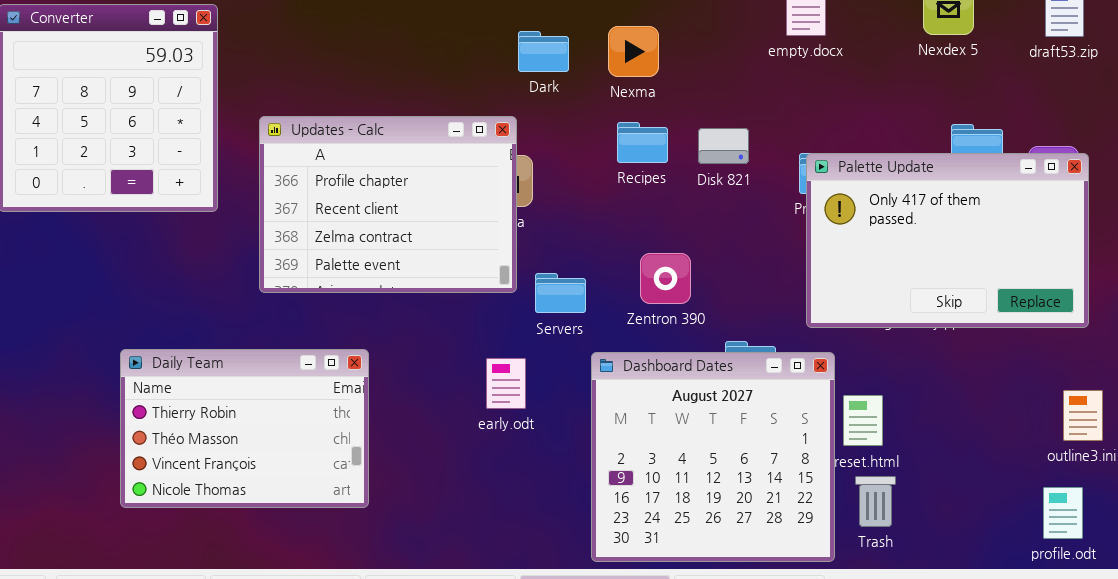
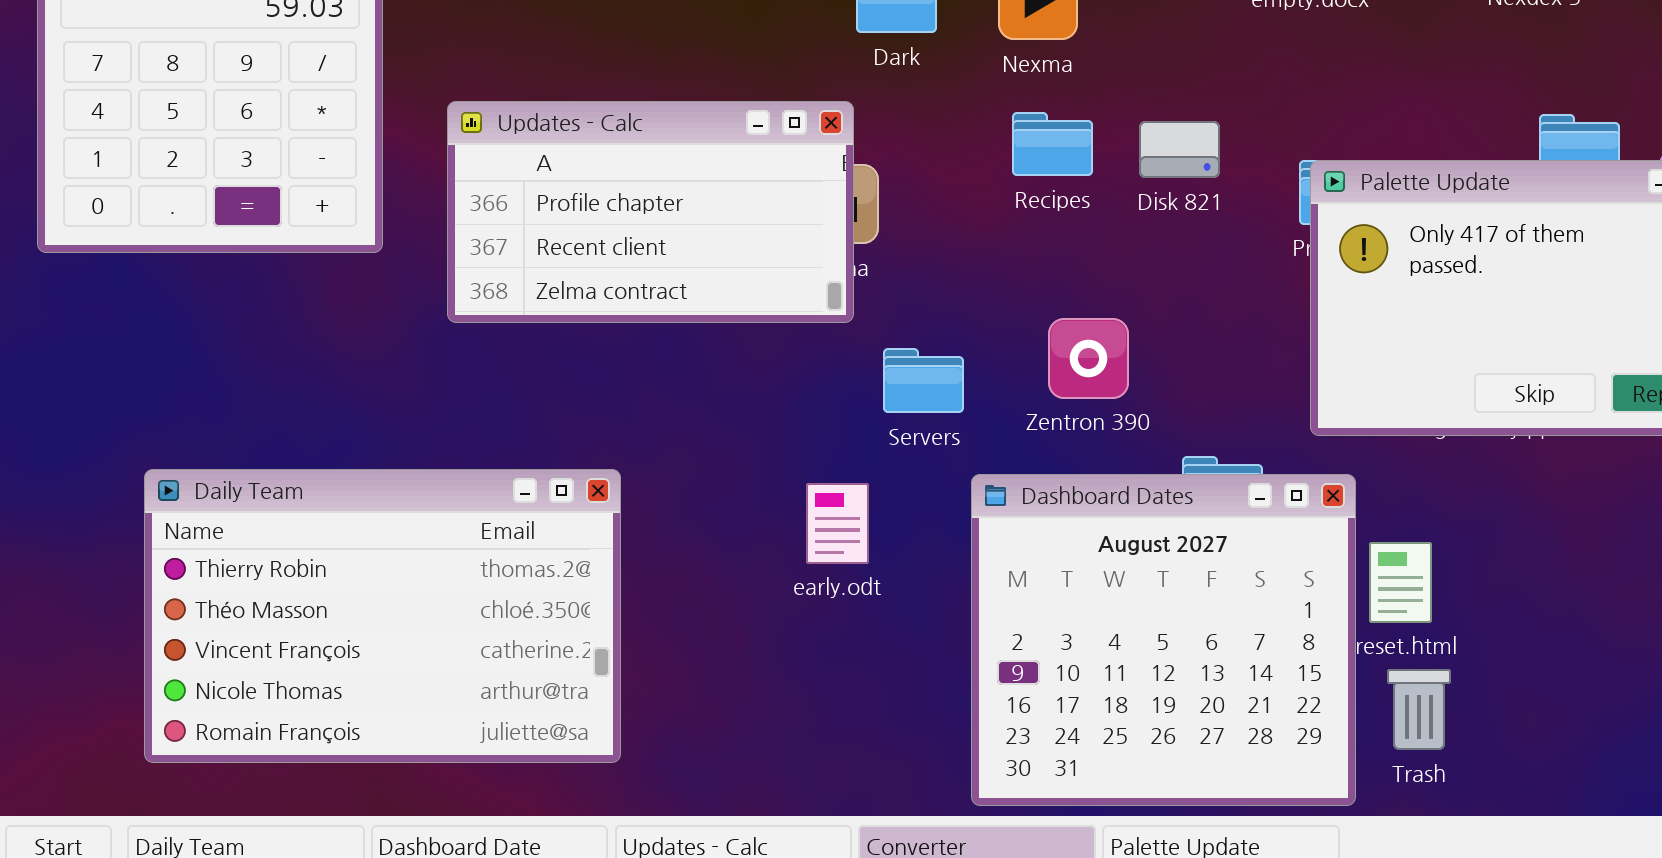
Updates - Calc: [259,116,517,293] -> [447,101,854,323], resized
Daily Team: [120,349,369,508] -> [144,469,621,763], resized

